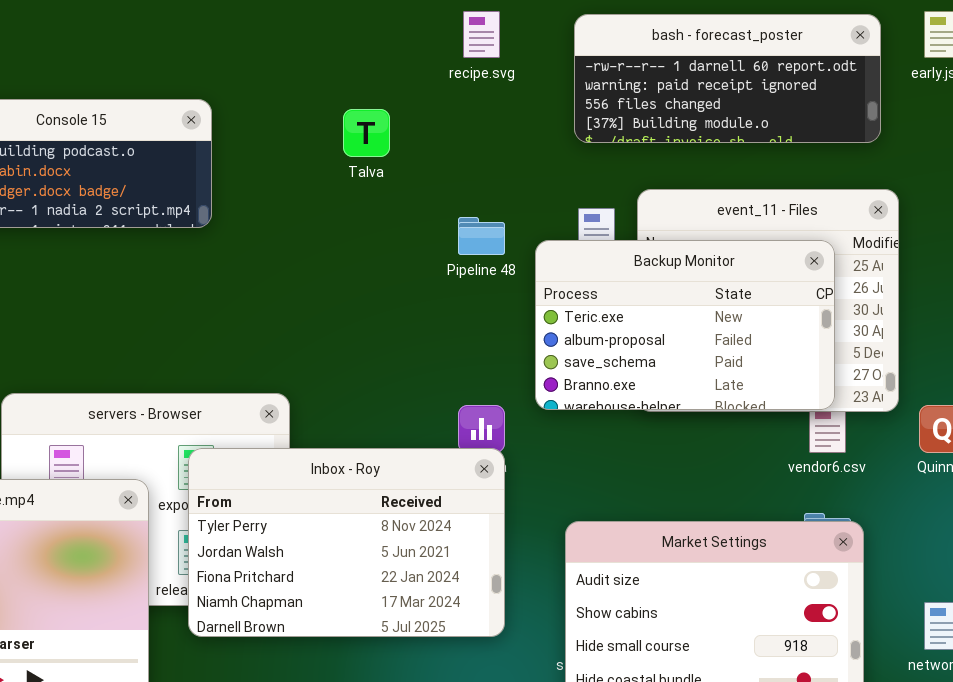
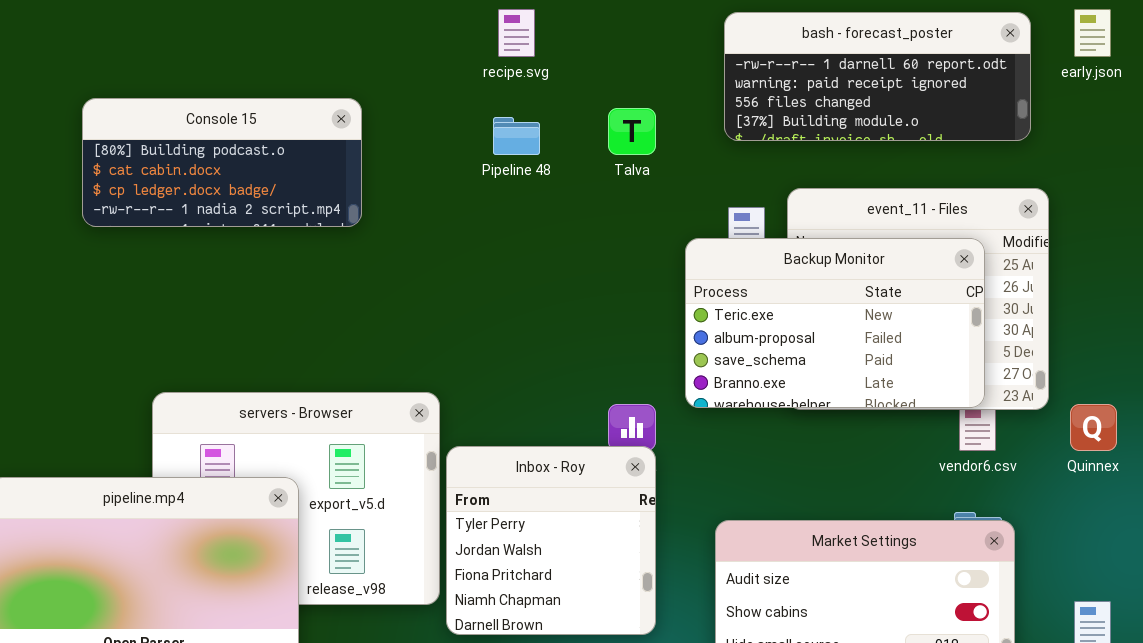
recipe.svg: [463,11,500,58] -> [498,9,535,57], moved
Talva: [343,109,390,157] -> [608,108,656,155], moved
Pipeline 48: [458,217,505,255] -> [493,117,540,155], moved
Inbox - Roy: [188,448,505,637] -> [446,446,656,635], resized

